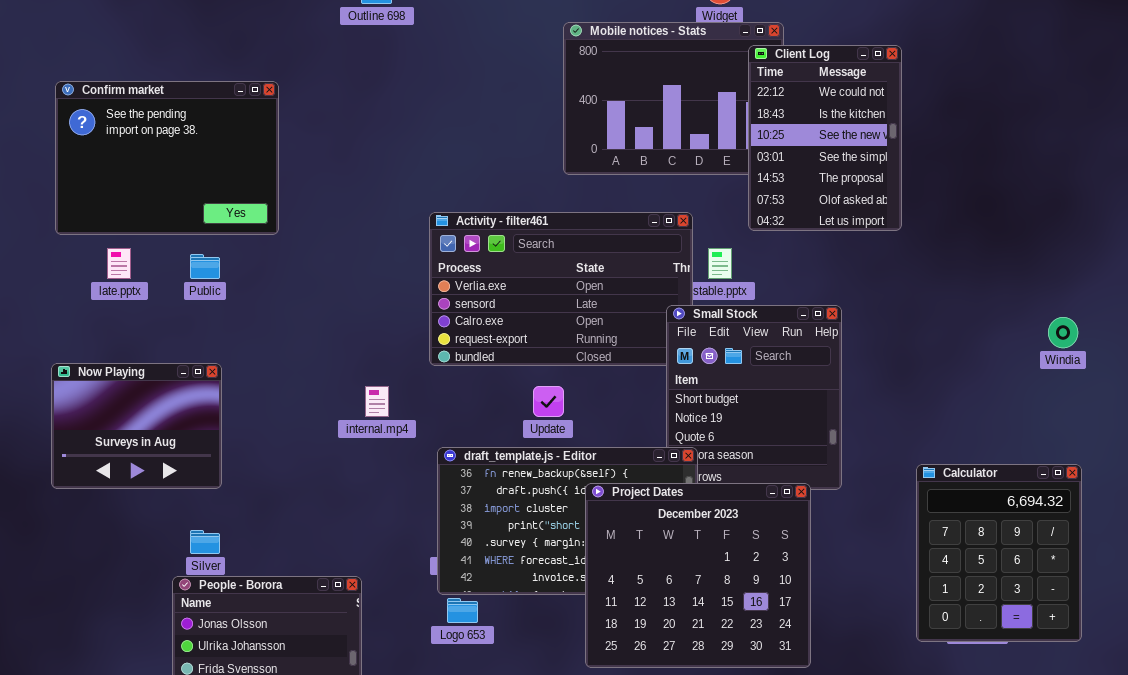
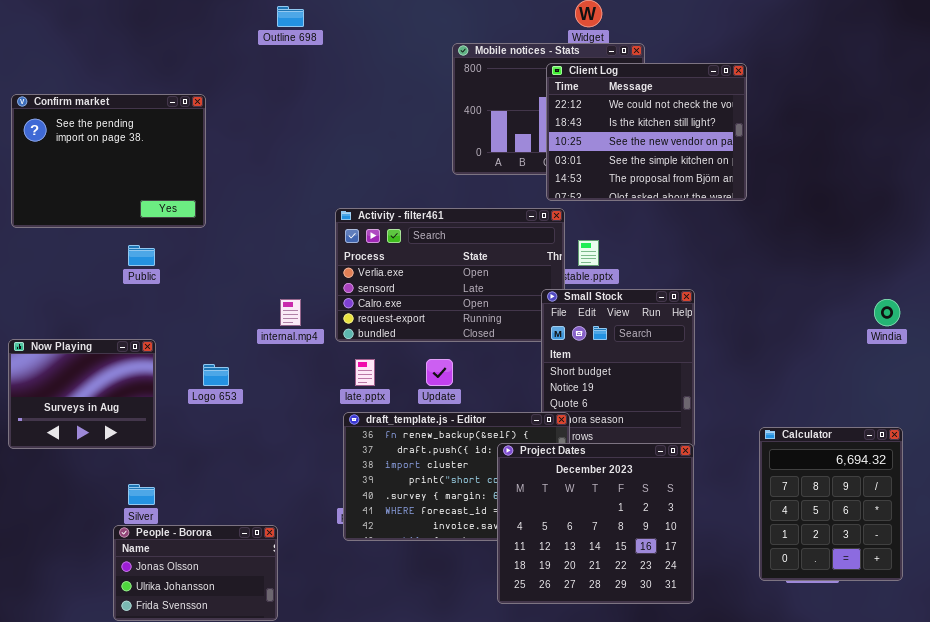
Client Log: [748,45,902,231] -> [546,63,747,201], resized
late.pptx: [107,248,131,279] -> [355,359,375,386], moved
internal.mp4: [365,386,389,417] -> [280,299,301,326], moved
Project Dates: [585,483,811,668] -> [497,443,694,604], moved
Logo 653: [447,598,478,623] -> [203,364,229,386], moved

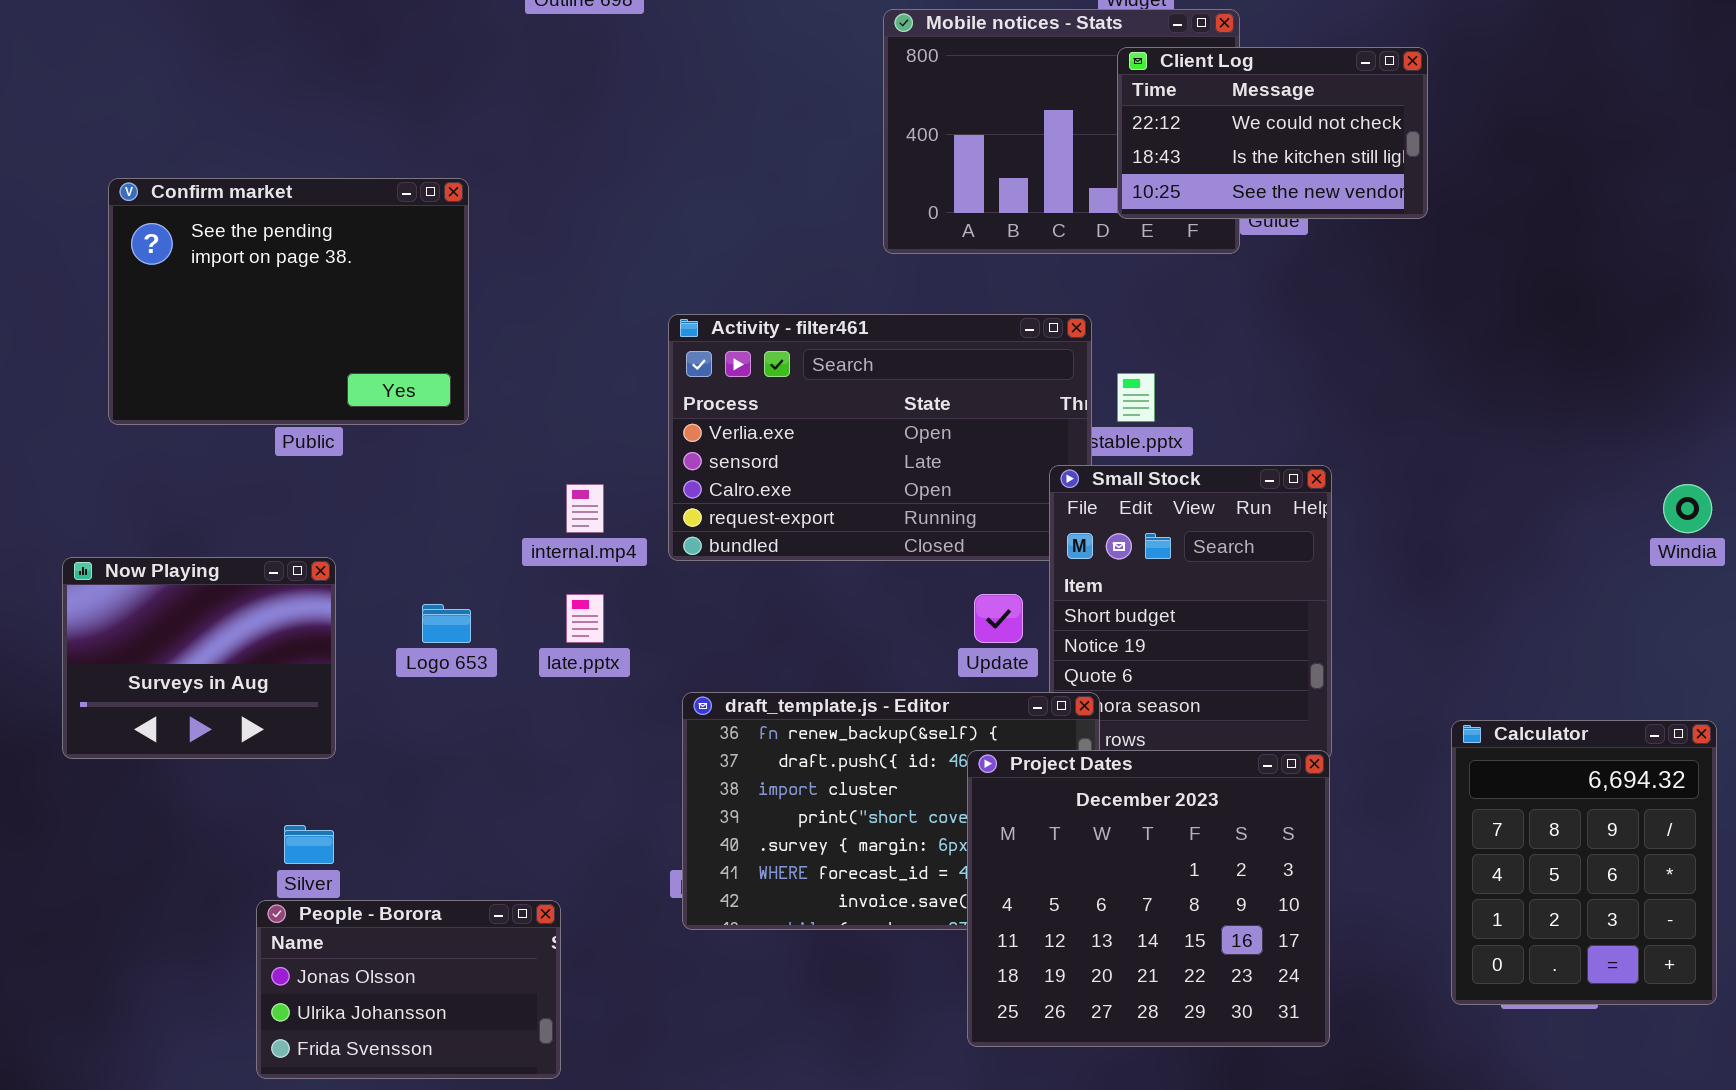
Client Log: [546,63,747,201] -> [1117,47,1428,219], resized
Confirm market: [11,94,206,228] -> [108,178,469,425], moved
late.pptx: [355,359,375,386] -> [566,594,604,643], moved
Update: [426,359,453,386] -> [974,594,1023,643], moved

